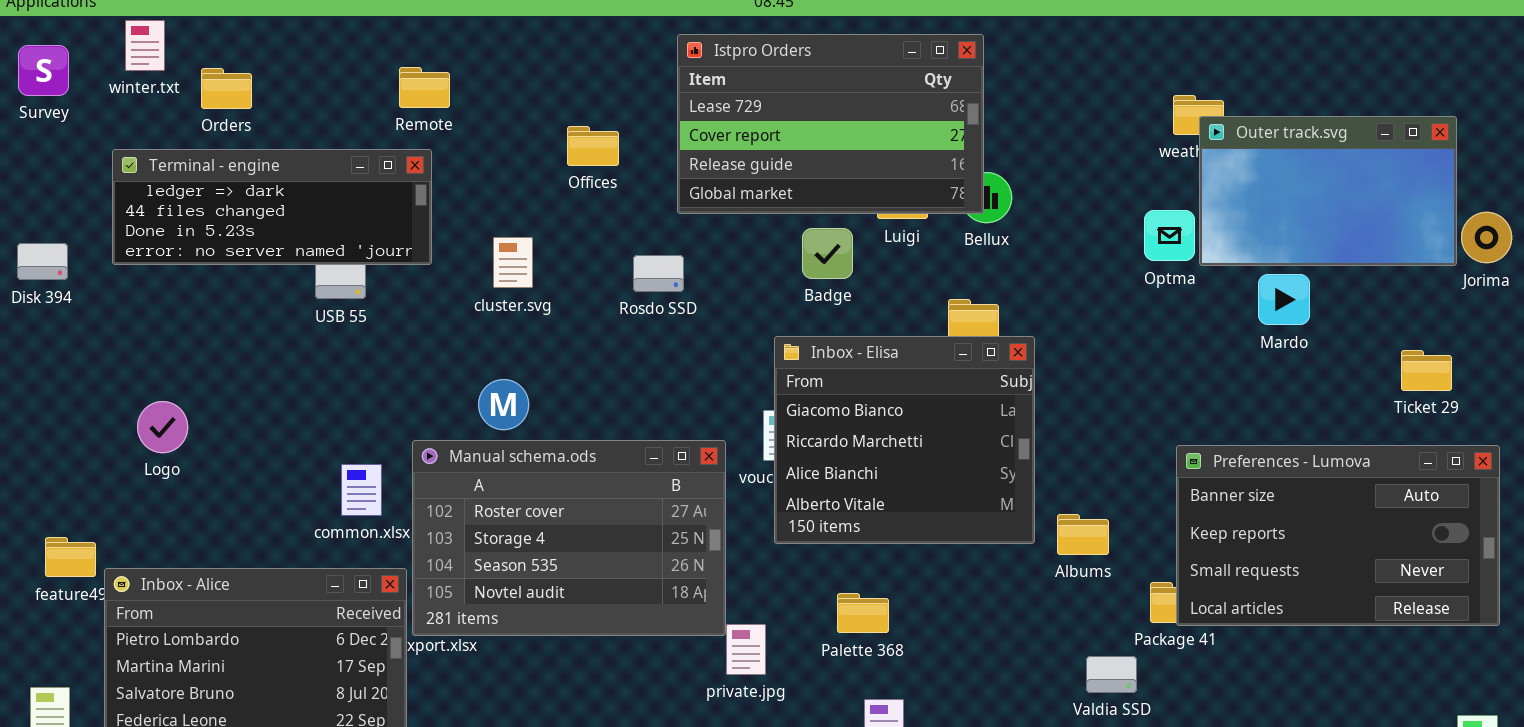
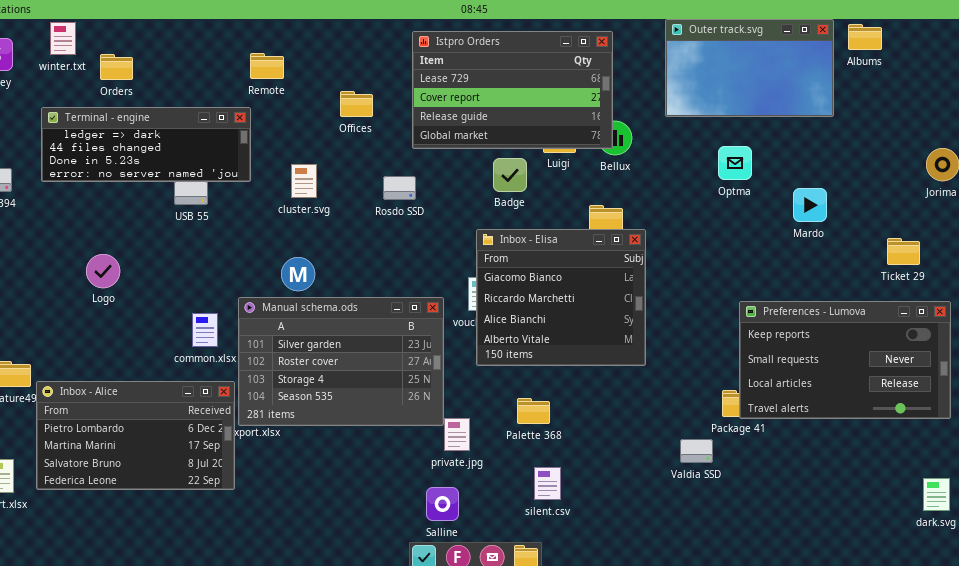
Remote: [399,67,450,108] -> [250,53,284,79], moved
Outer track.svg: [1199,116,1457,266] -> [665,19,834,117], moved
Logo: [137,401,188,453] -> [86,254,120,288], moved
Manual schema.ods: [412,440,726,636] -> [238,297,444,426], scrolled up 1 row
Preferences - Lumova: [1176,445,1500,626] -> [739,301,951,419], scrolled down 1 row
Albums: [1057,514,1109,555] -> [848,24,882,50], moved

